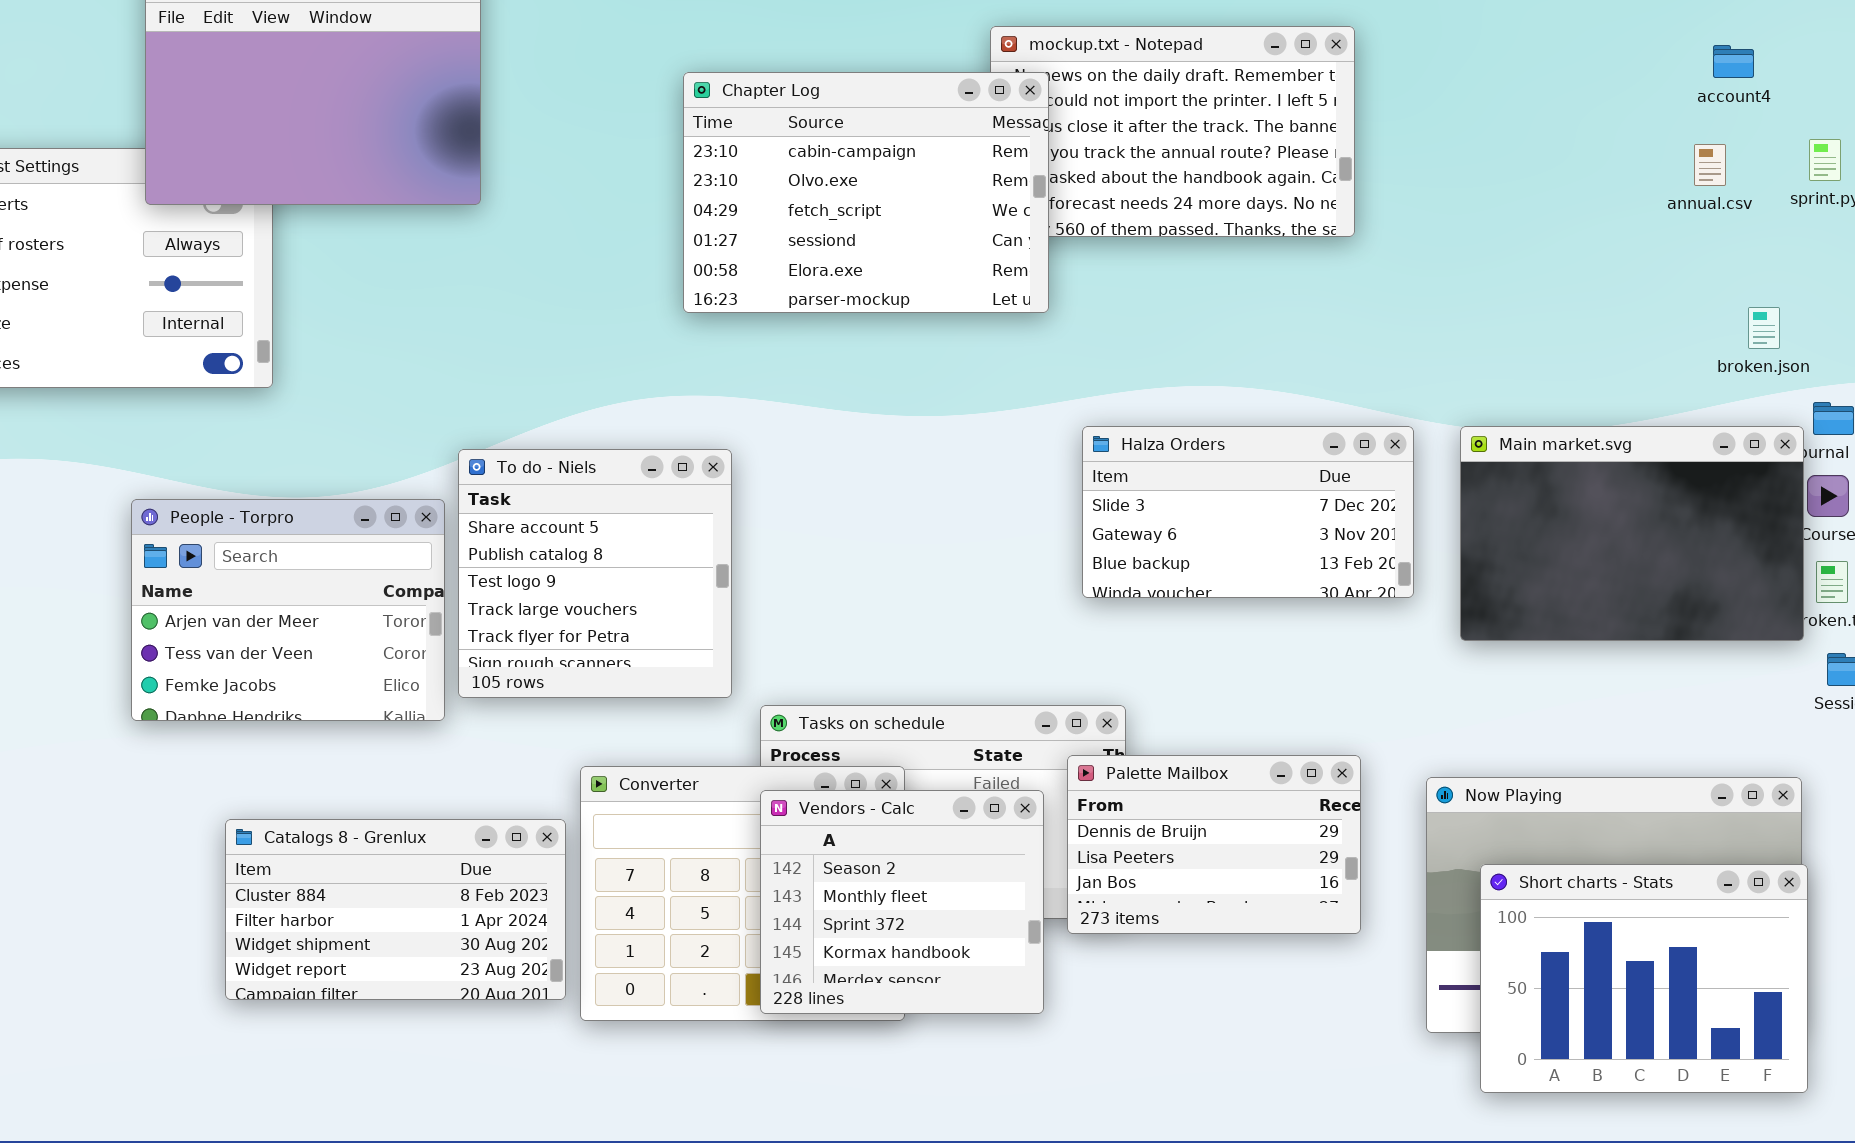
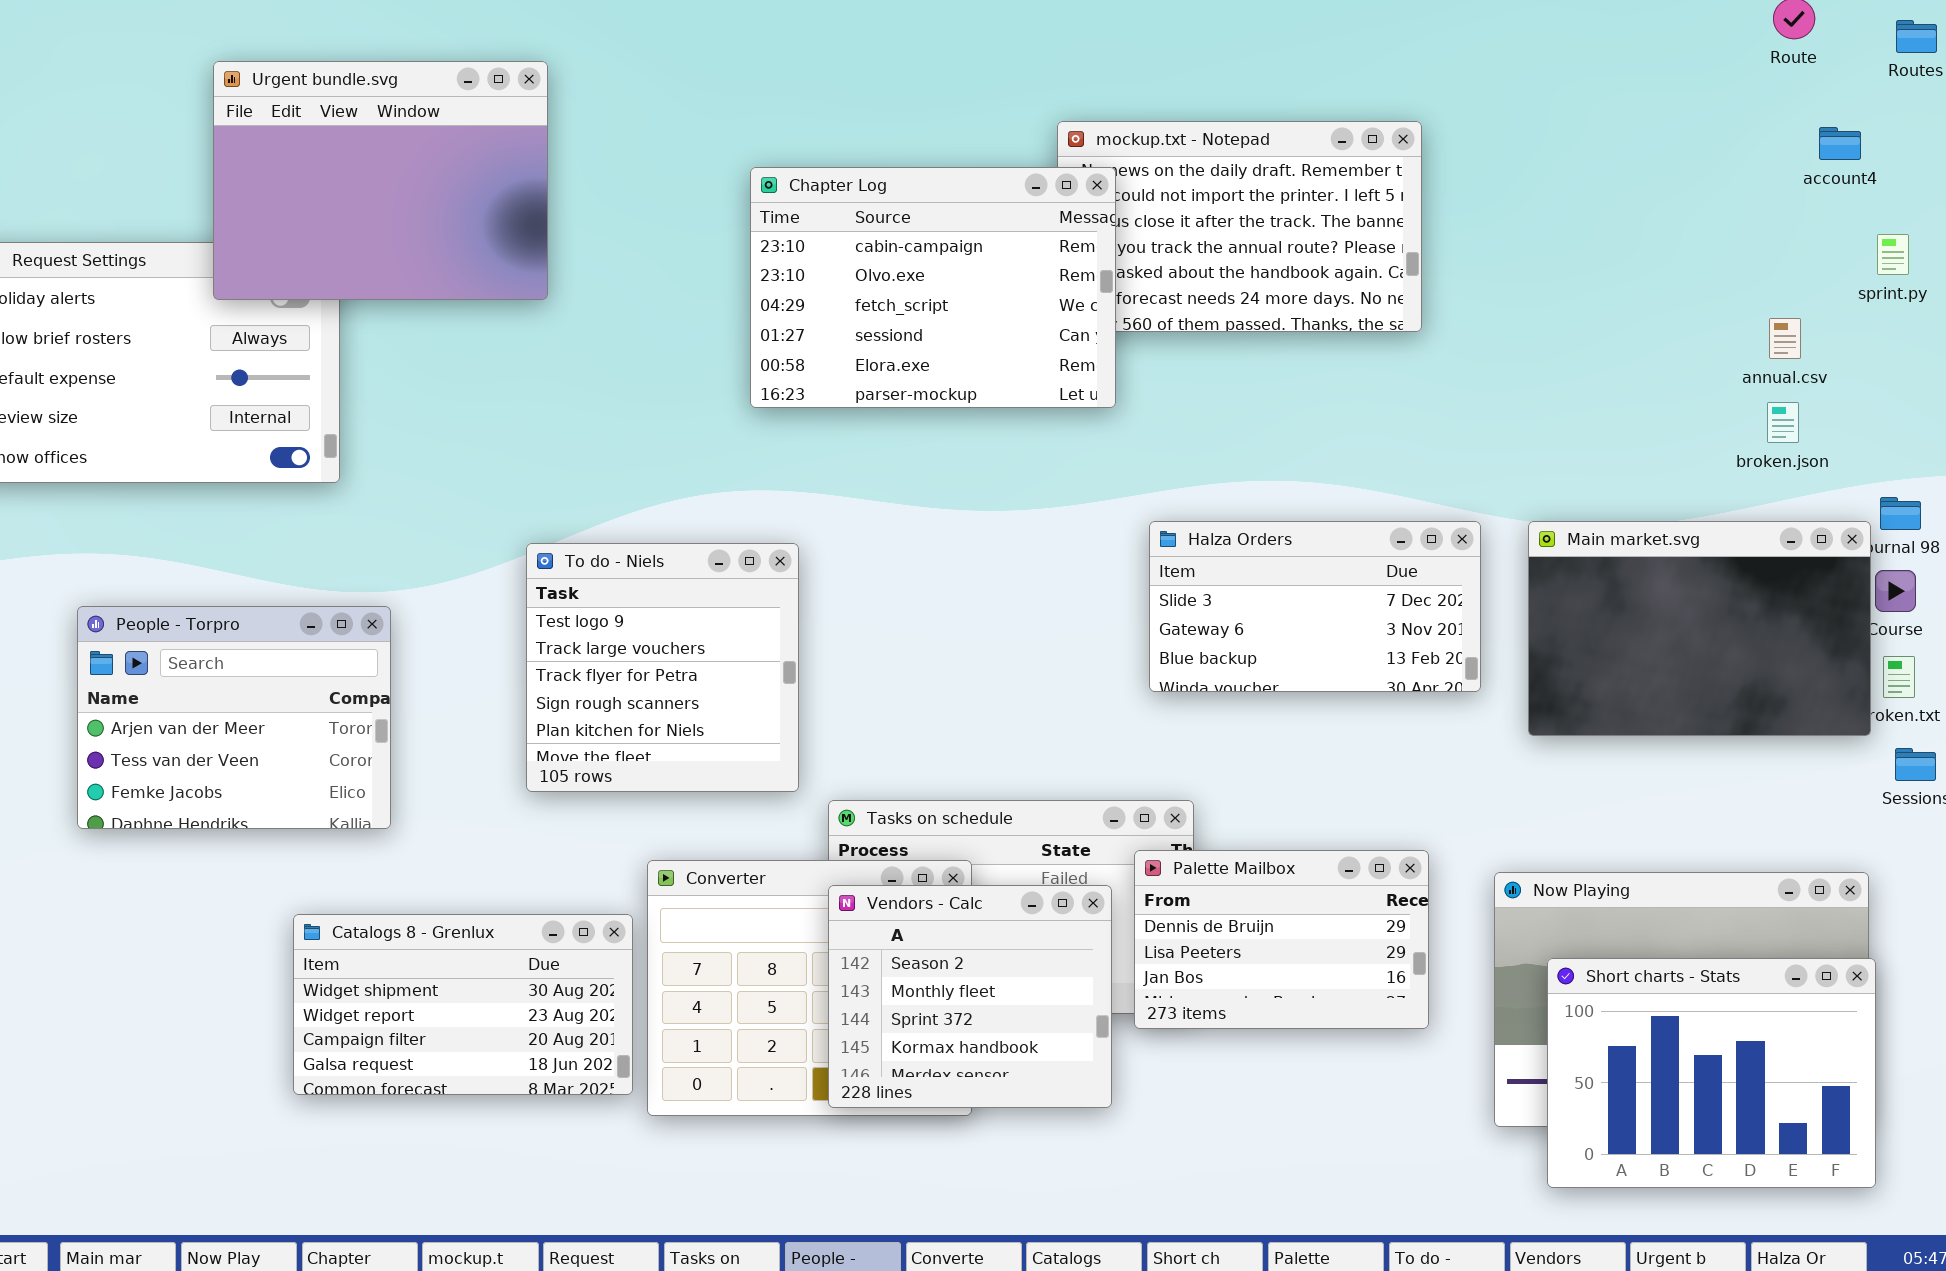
account4: [1713,45,1754,78] -> [1819,127,1861,160], moved
annual.csv: [1694,144,1726,186] -> [1769,318,1801,359], moved
broken.json: [1748,307,1780,349] -> [1767,402,1799,443], moved
To do - Niels: [458,449,732,698] -> [526,543,799,792], scrolled down 2 rows
People - Torpro: [131,499,445,721] -> [77,606,391,829], moved
Catalogs 8 - Grenlux: [225,819,566,1000] -> [293,914,633,1095], scrolled down 2 rows

